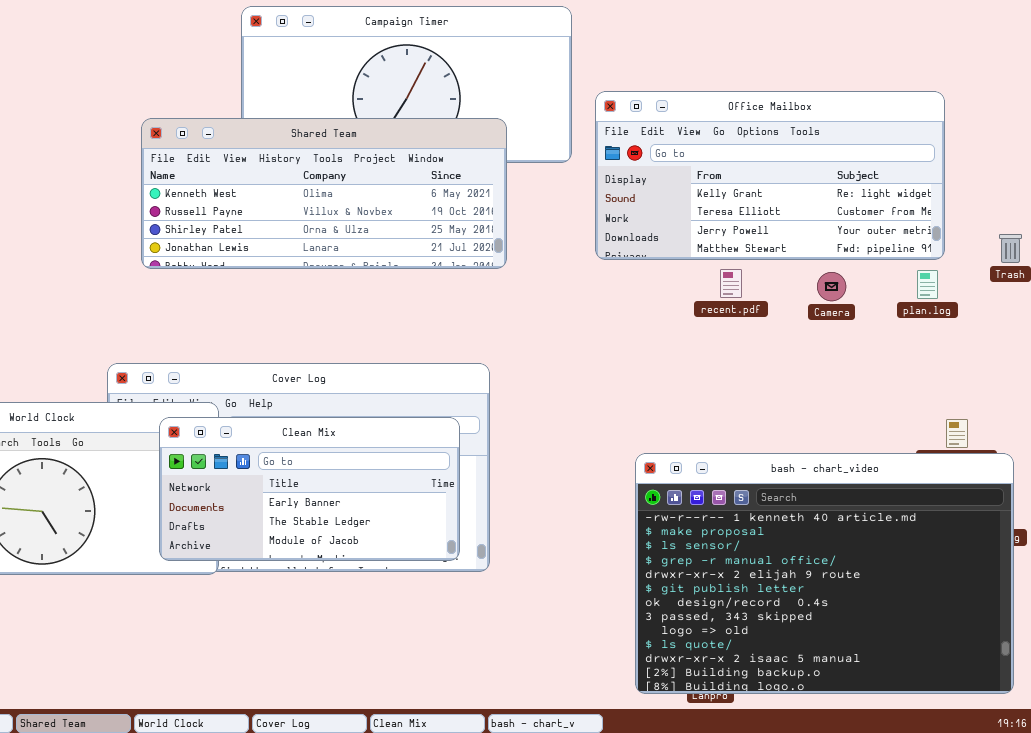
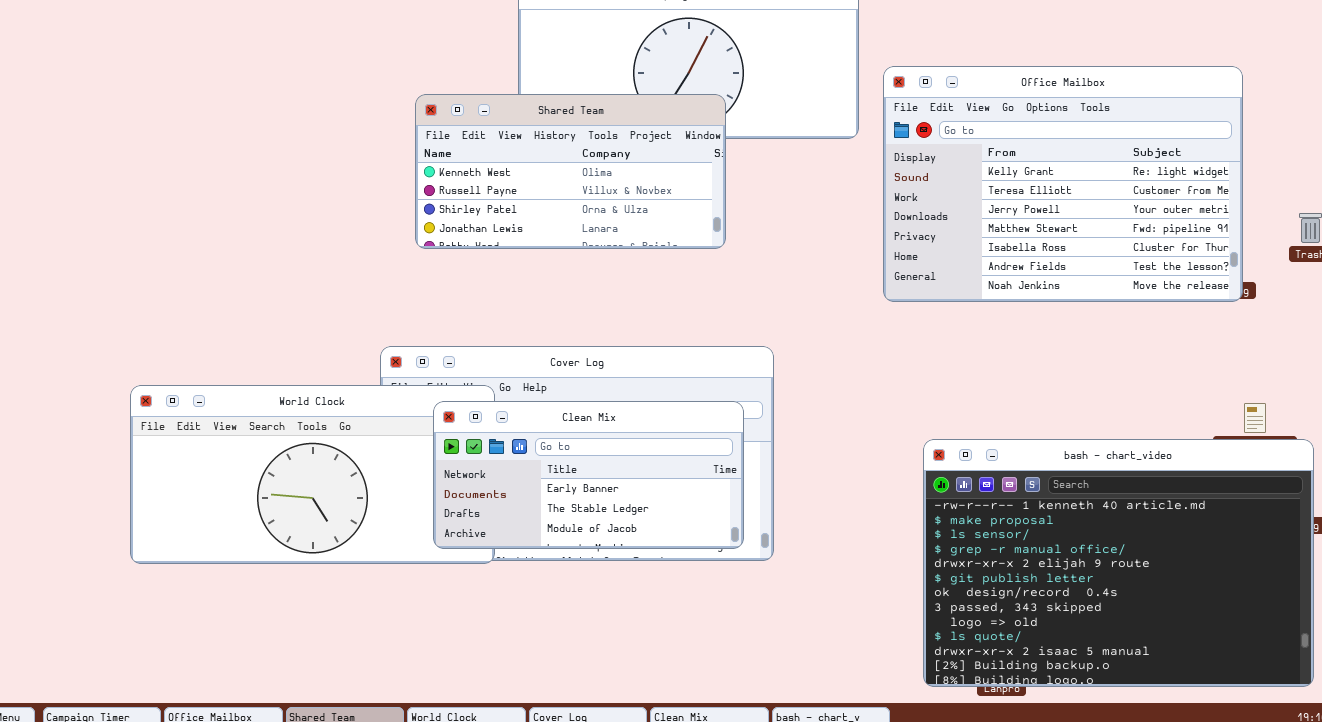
Office Mailbox: [595,91,945,260] -> [883,66,1243,302], resized
Shared Team: [141,118,507,269] -> [415,94,726,249], resized

